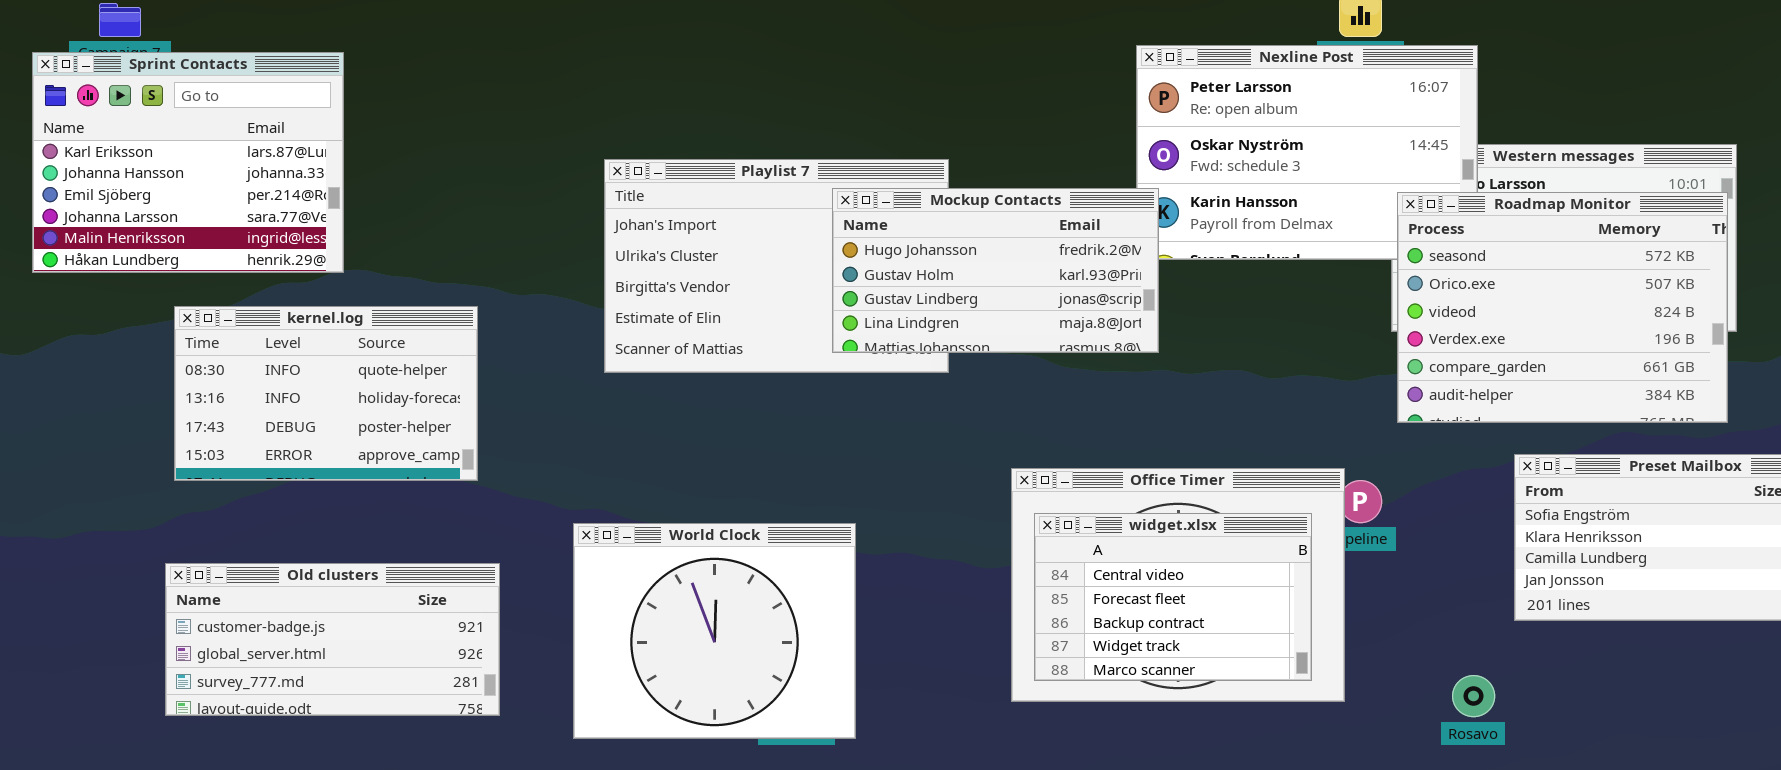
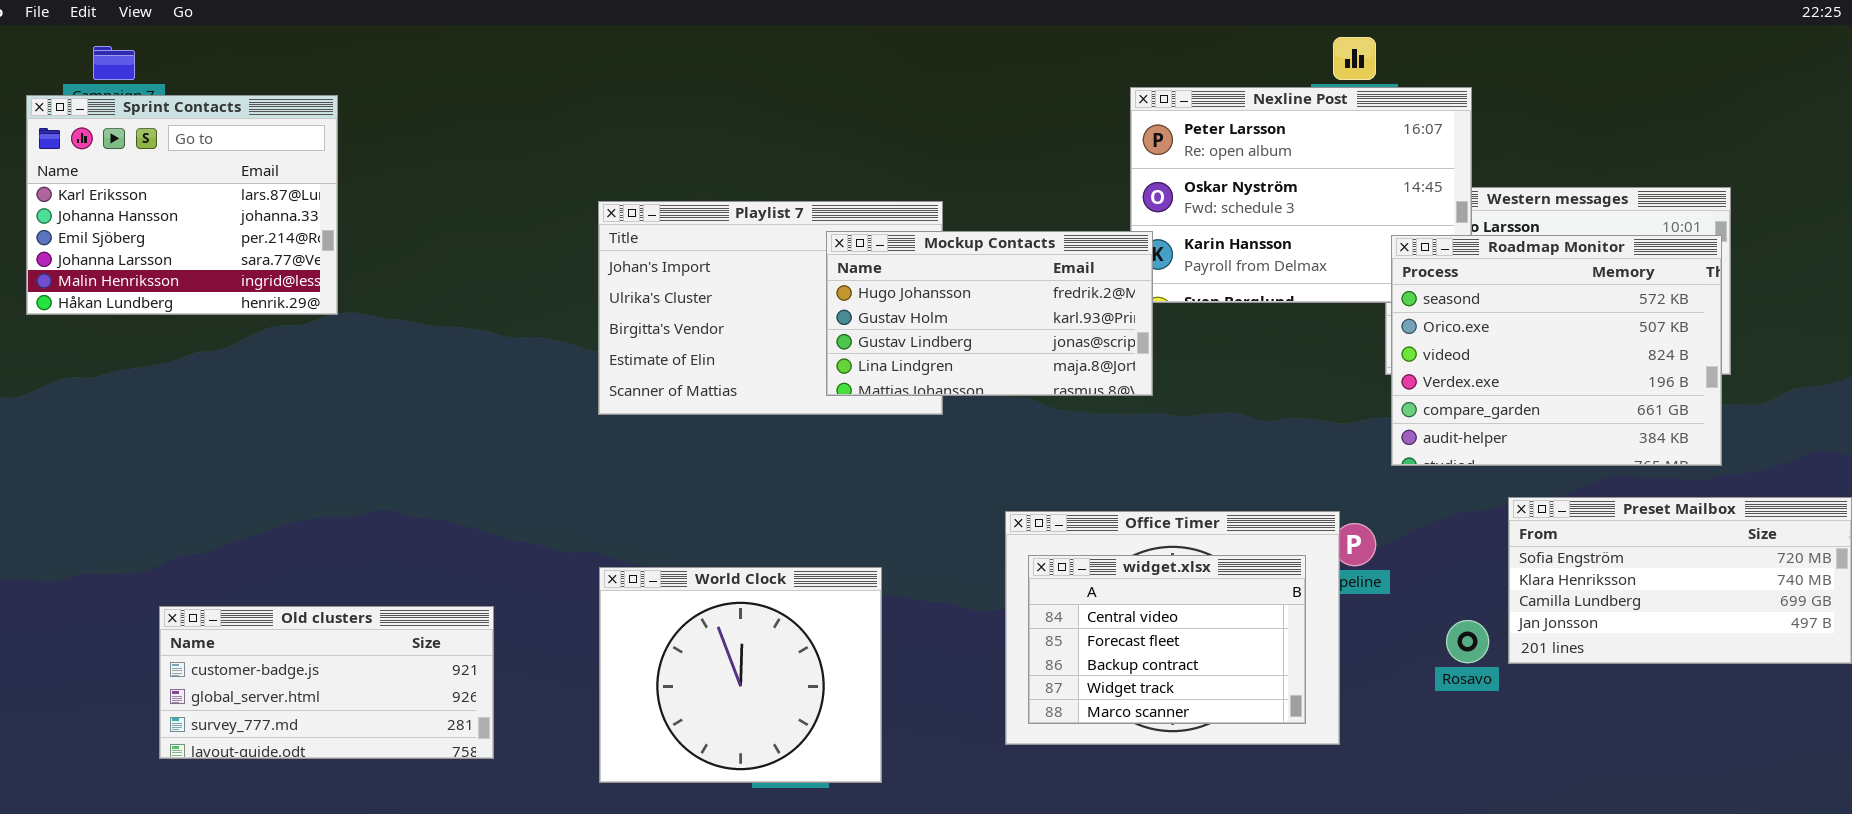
kernel.log: [174,306,478,481] -> none, closed
World Clock: [573,523,856,739] -> [599,567,882,783], moved
Rosavo: [1452,675,1495,717] -> [1446,620,1489,663], moved

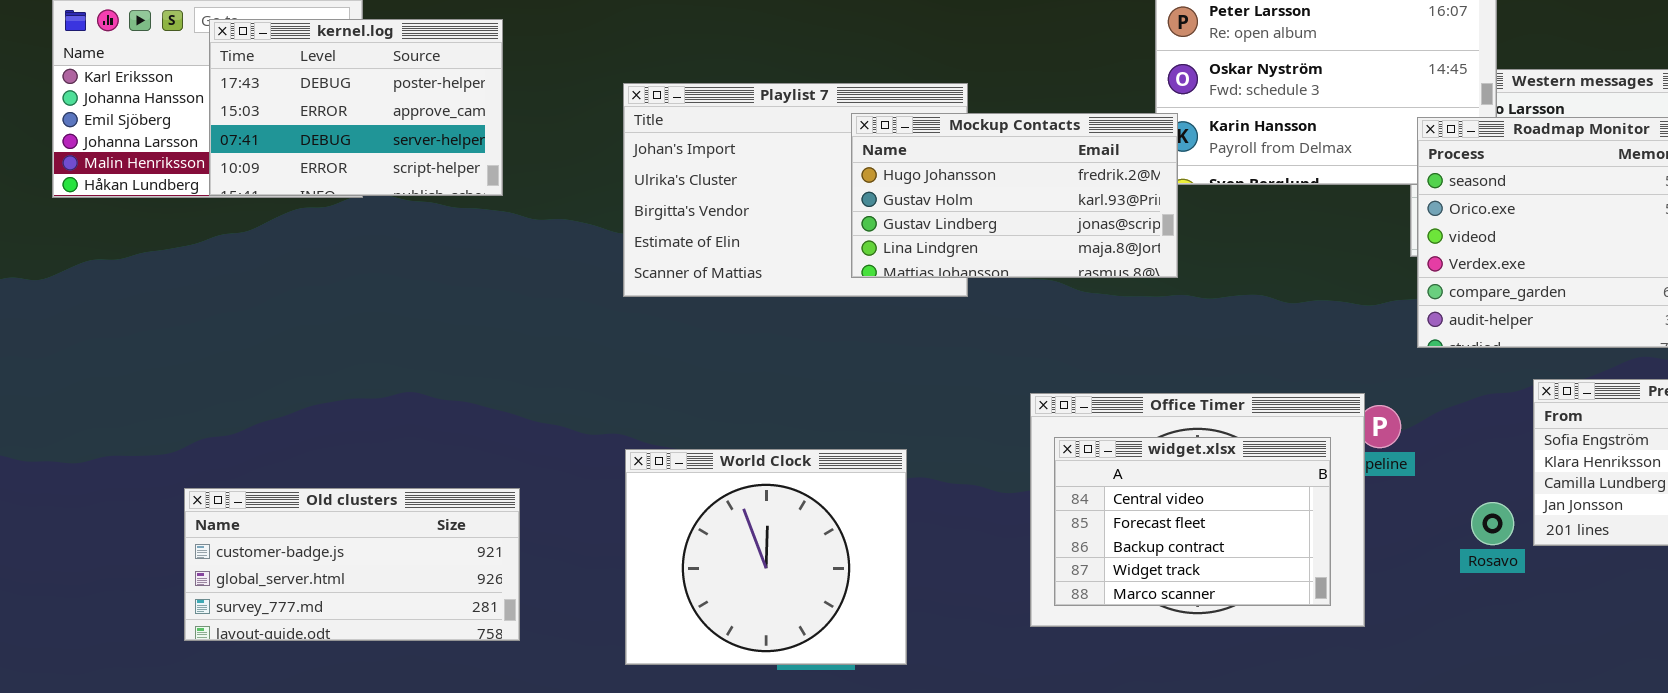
kernel.log: none -> [209,19,503,196], opened

